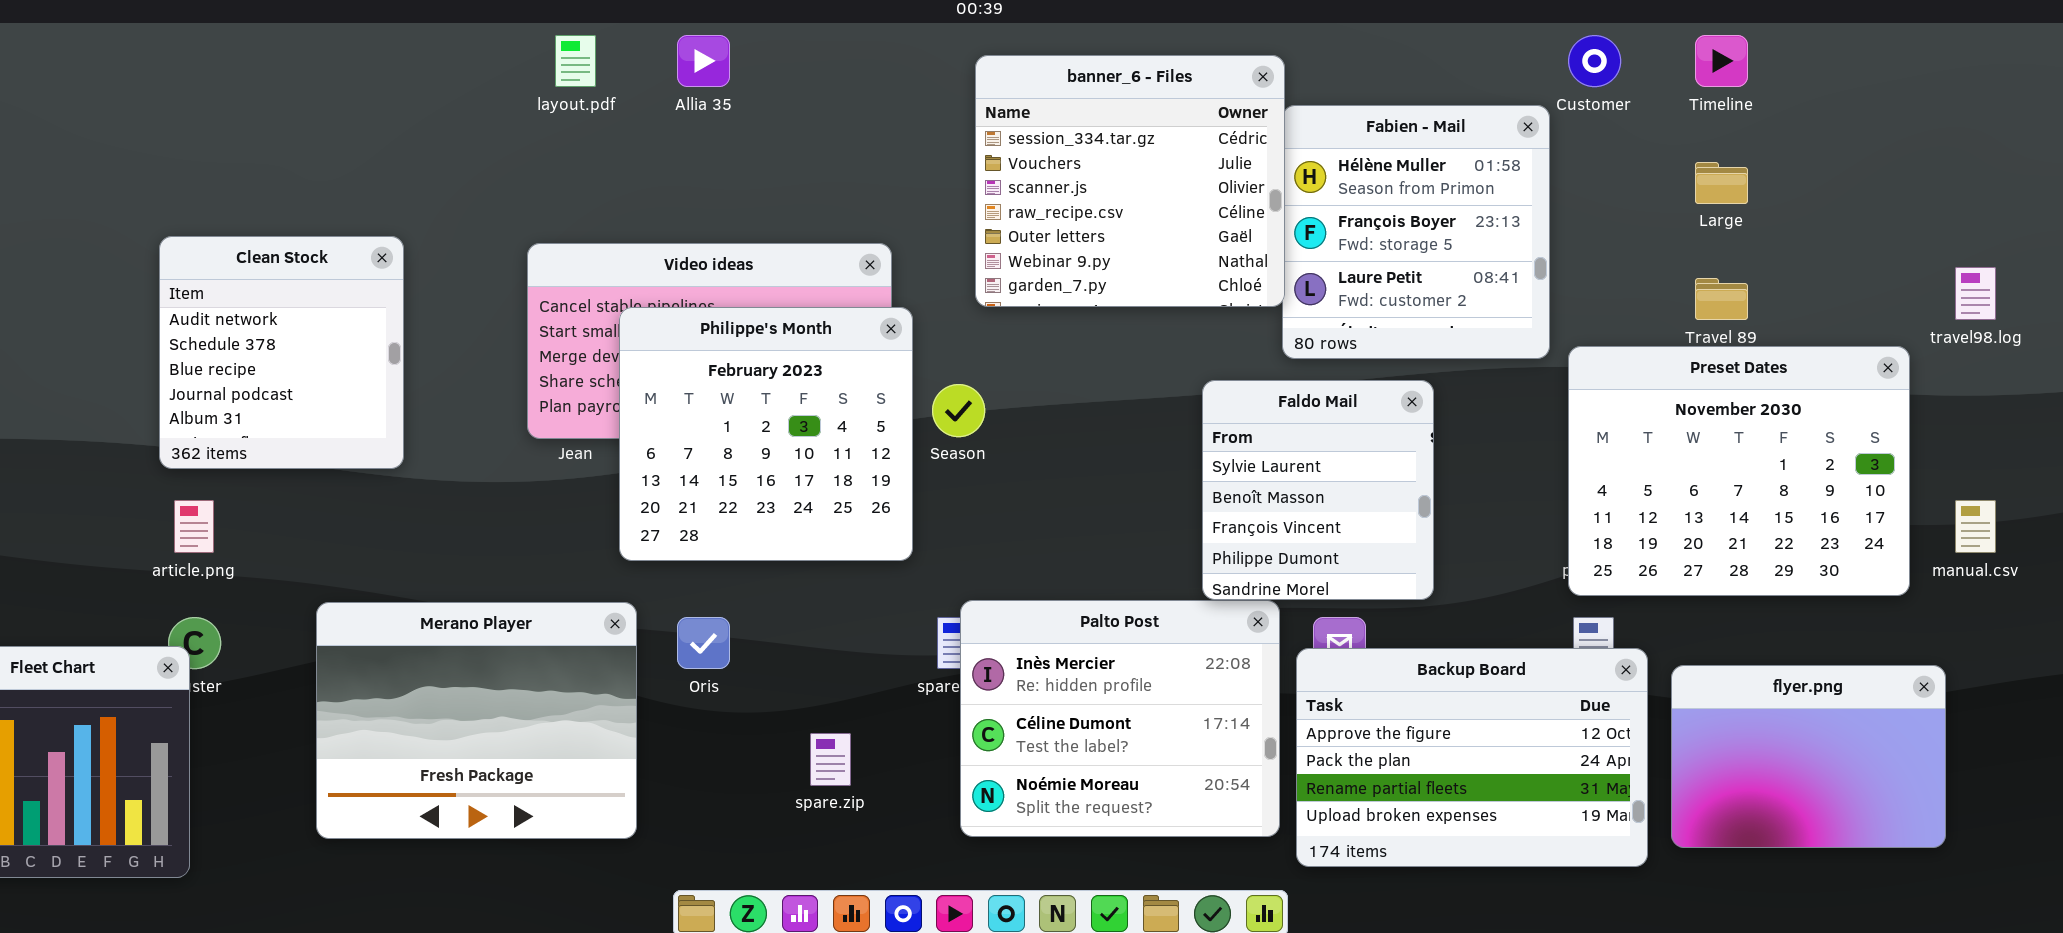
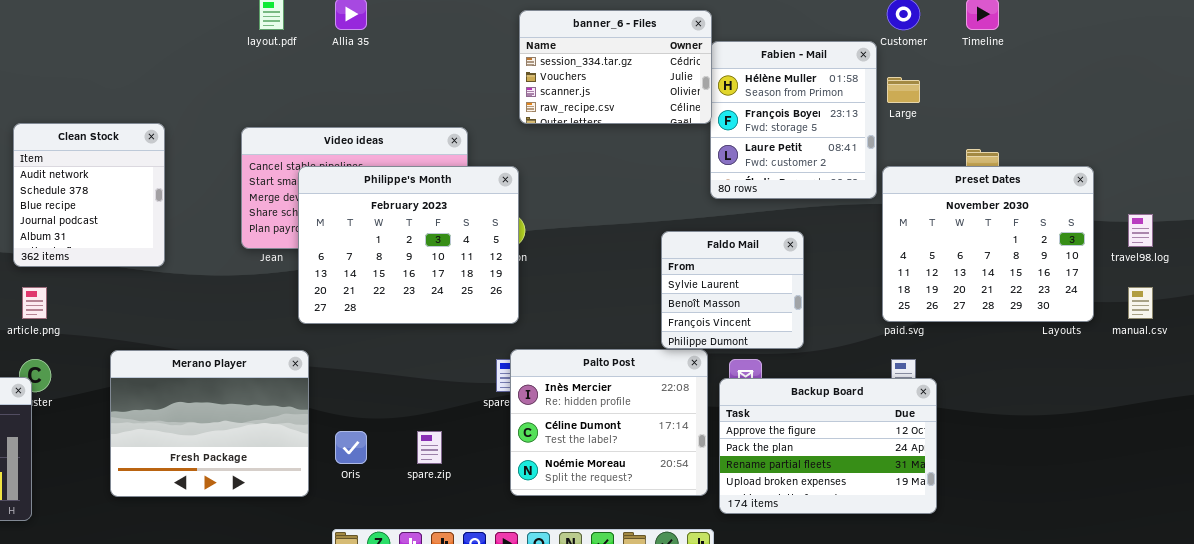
banner_6 - Files: [975,55,1285,307] -> [519,10,712,124], resized
Large: [1695,162,1748,204] -> [887,77,920,103], moved
travel98.log: [1955,267,1996,320] -> [1128,214,1153,247], moved
Philippe's Month: [619,307,913,561] -> [298,166,519,324], resized
Preset Dates: [1568,346,1910,596] -> [882,166,1094,322], moved
Faldo Mail: [1202,380,1434,600] -> [661,231,804,349], resized
Oris: [677,617,730,669] -> [335,431,367,464], moved
flyer.png: [1671,665,1946,848] -> none, closed

